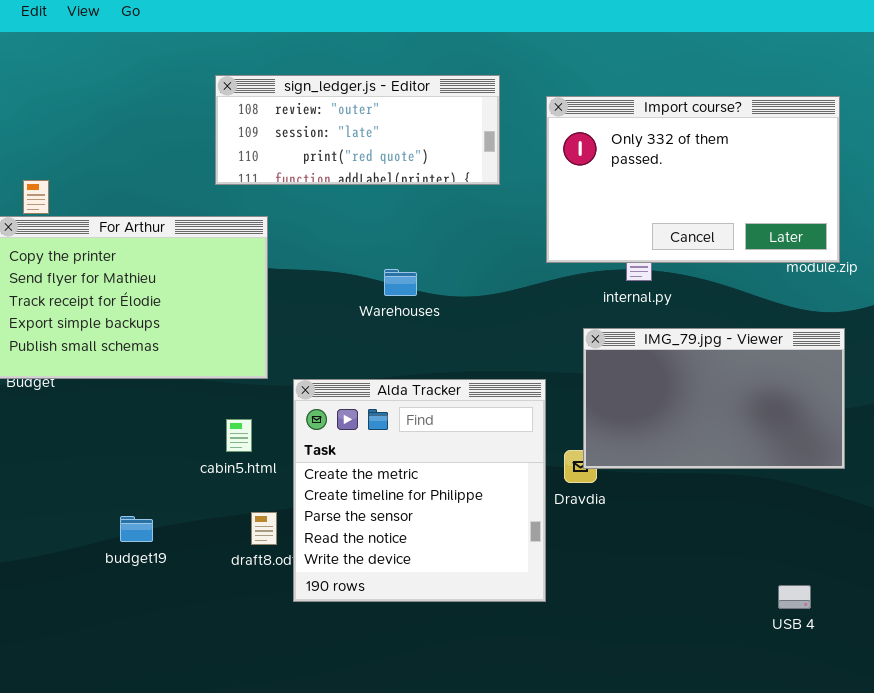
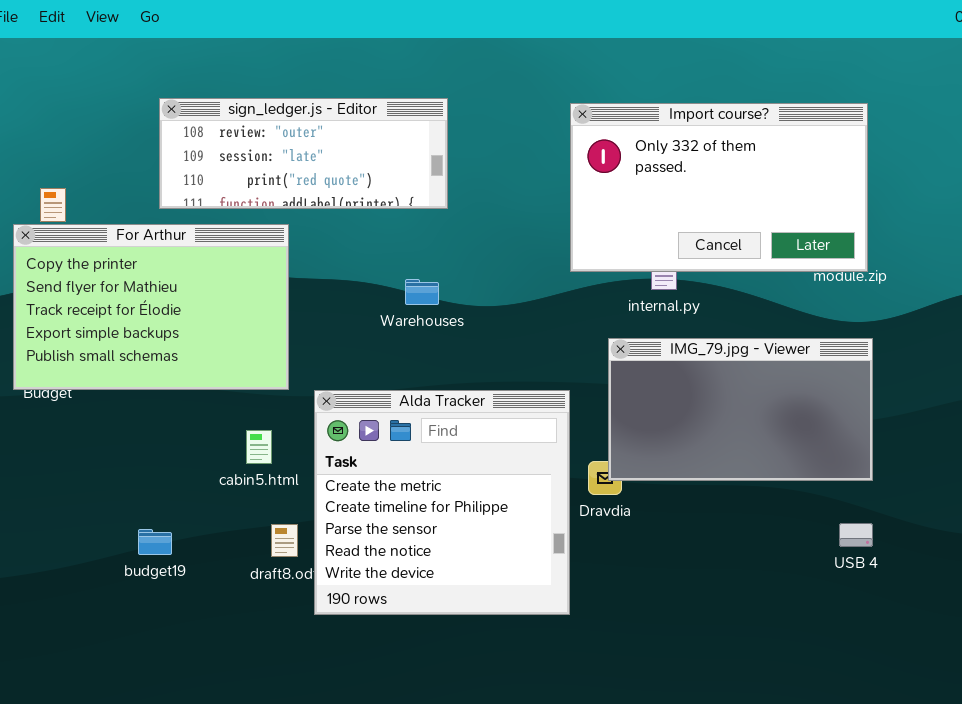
sign_ledger.js - Editor: [215,75,500,185] -> [159,98,448,209], moved
USB 4: [778,585,811,609] -> [839,523,873,547], moved

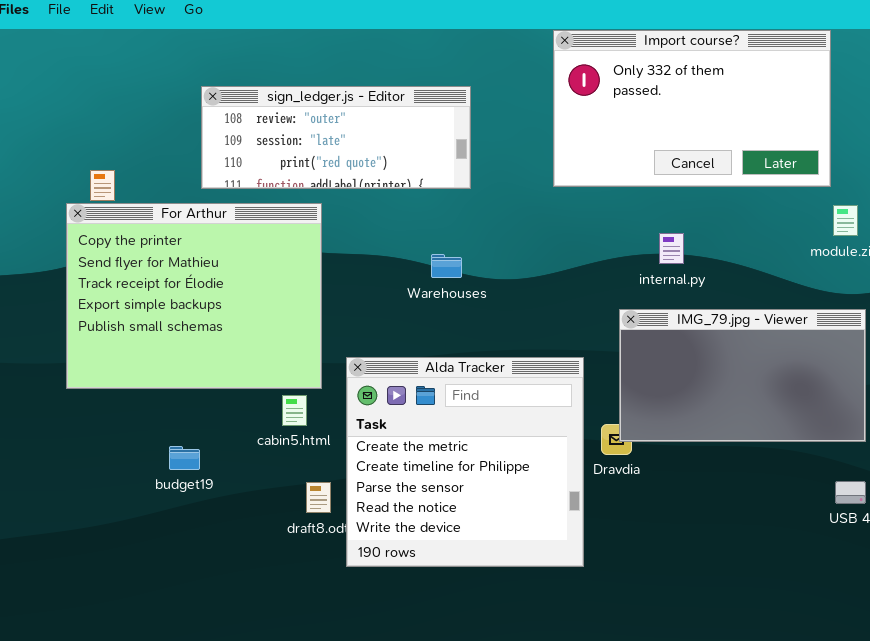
Import course?: [570,103,868,272] -> [553,30,831,187], moved
For Arthur: [13,224,289,390] -> [66,203,322,389], resized
budget19: [138,529,172,555] -> [169,446,200,470], moved

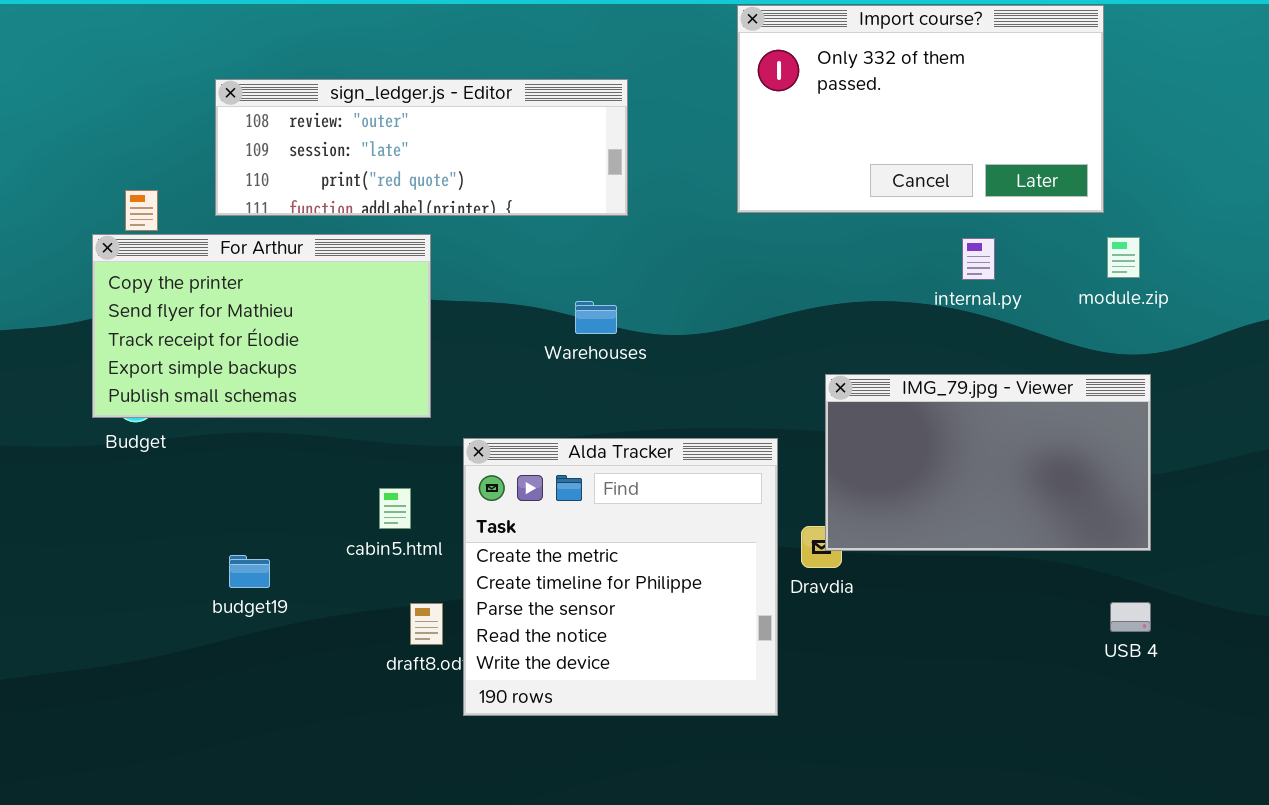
sign_ledger.js - Editor: [201,86,471,189] -> [215,79,628,216], resized
For Arthur: [66,203,322,389] -> [92,234,431,418], resized
internal.py: [659,233,684,264] -> [962,238,995,280], moved

